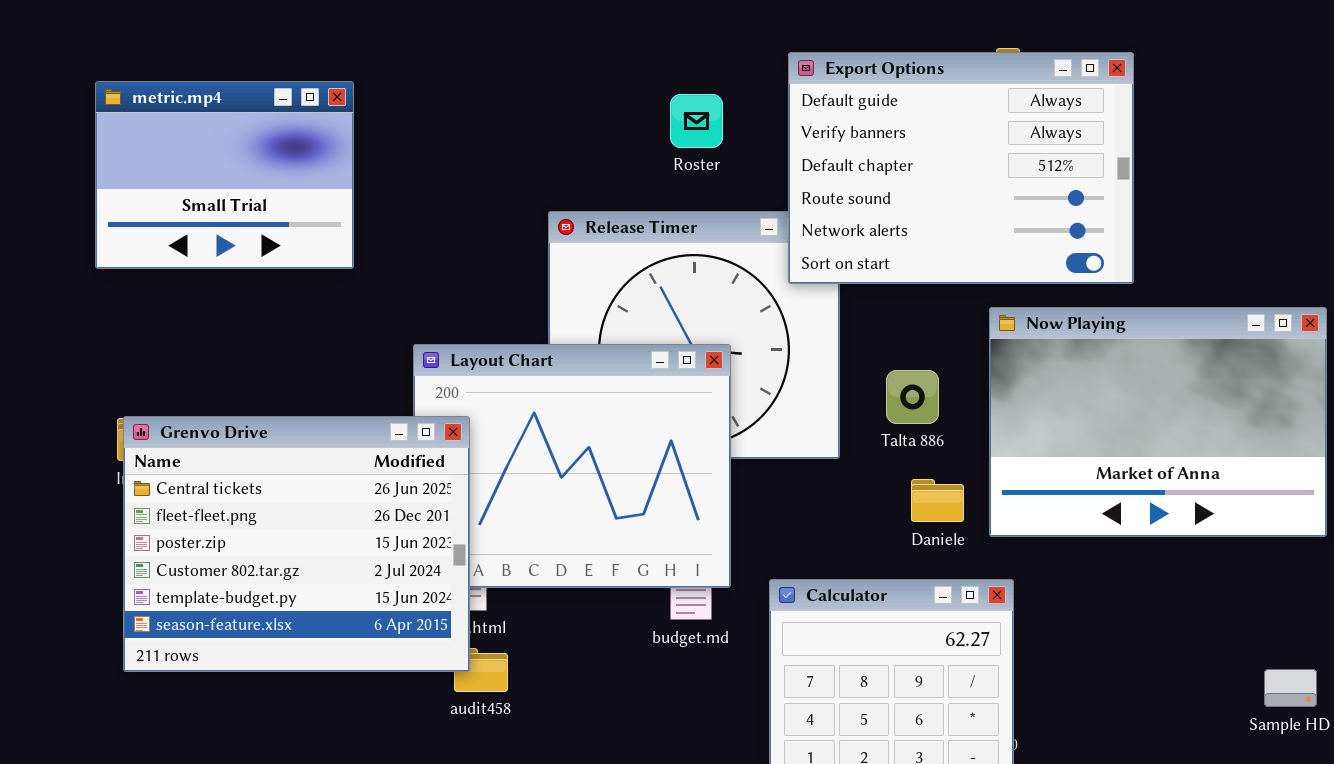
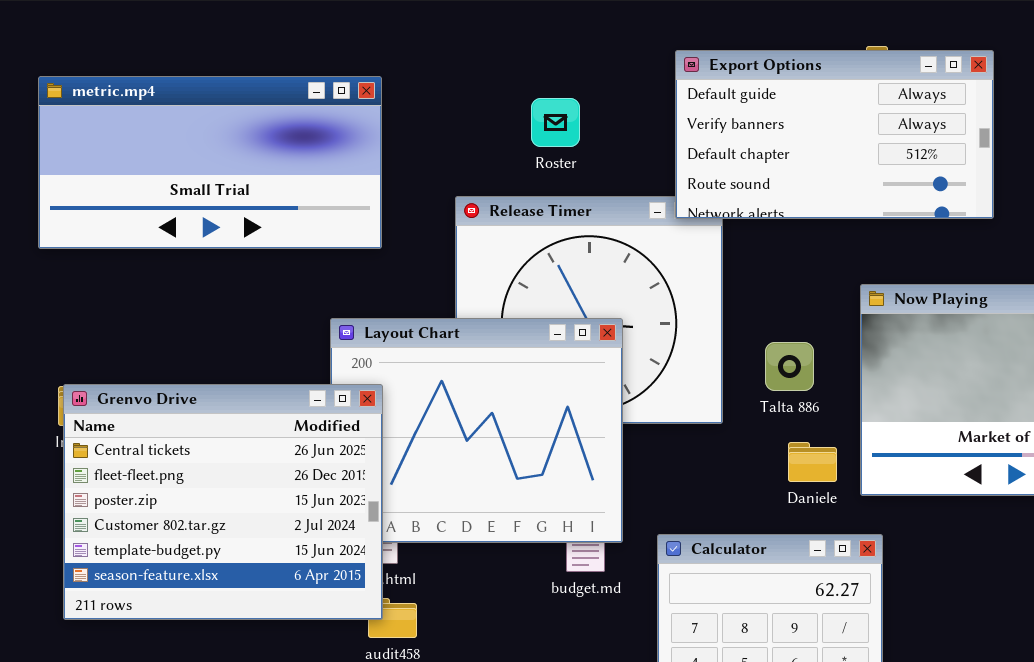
Export Options: [788,52,1134,284] -> [675,50,994,219], resized
metric.mp4: [95,81,354,269] -> [38,76,382,249], resized
Roster: [670,94,723,148] -> [531,98,580,147], moved

